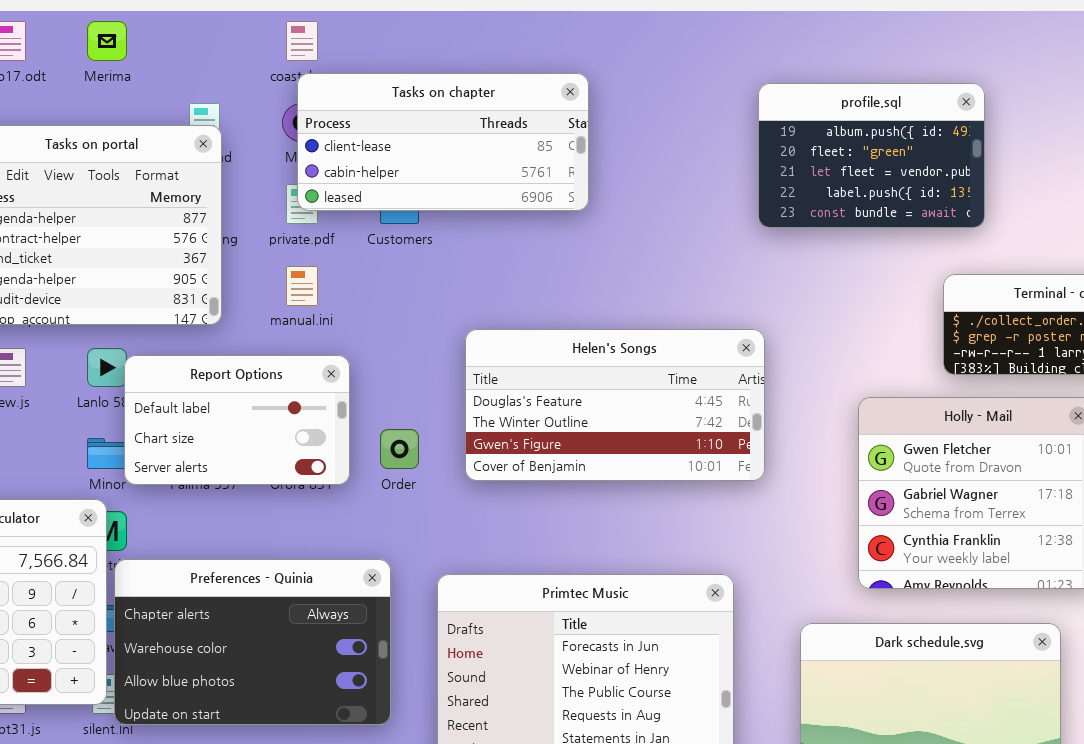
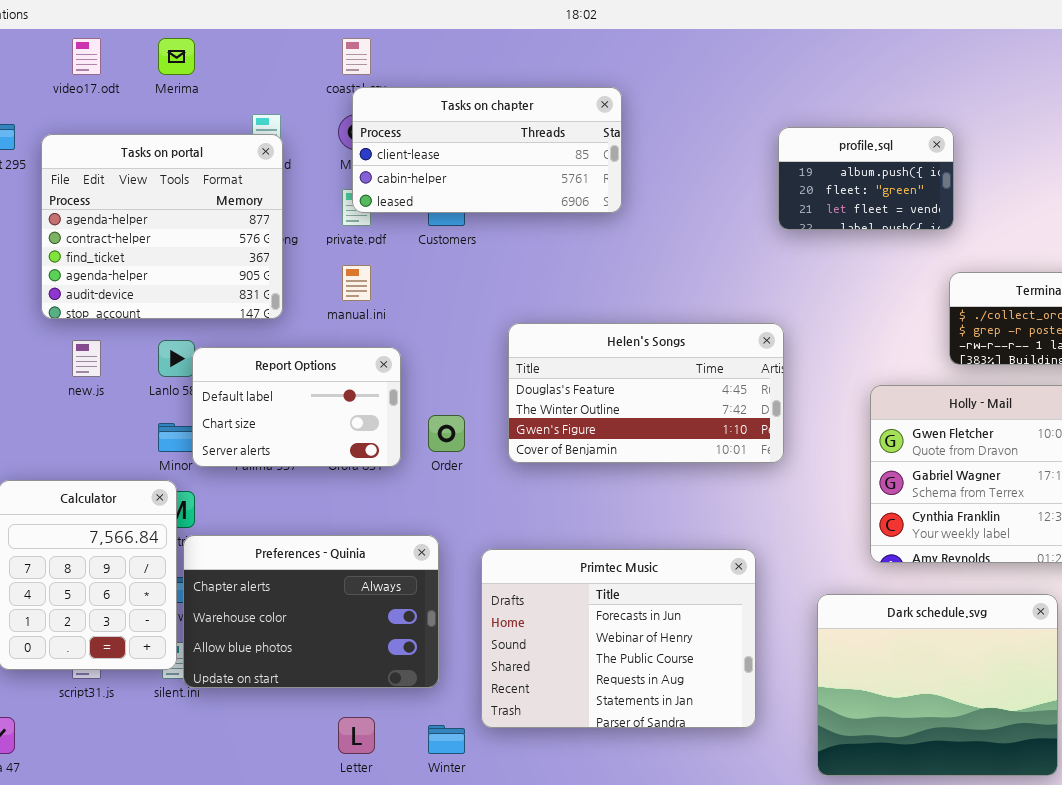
profile.sql: [758,83,985,228] -> [778,127,954,230], resized

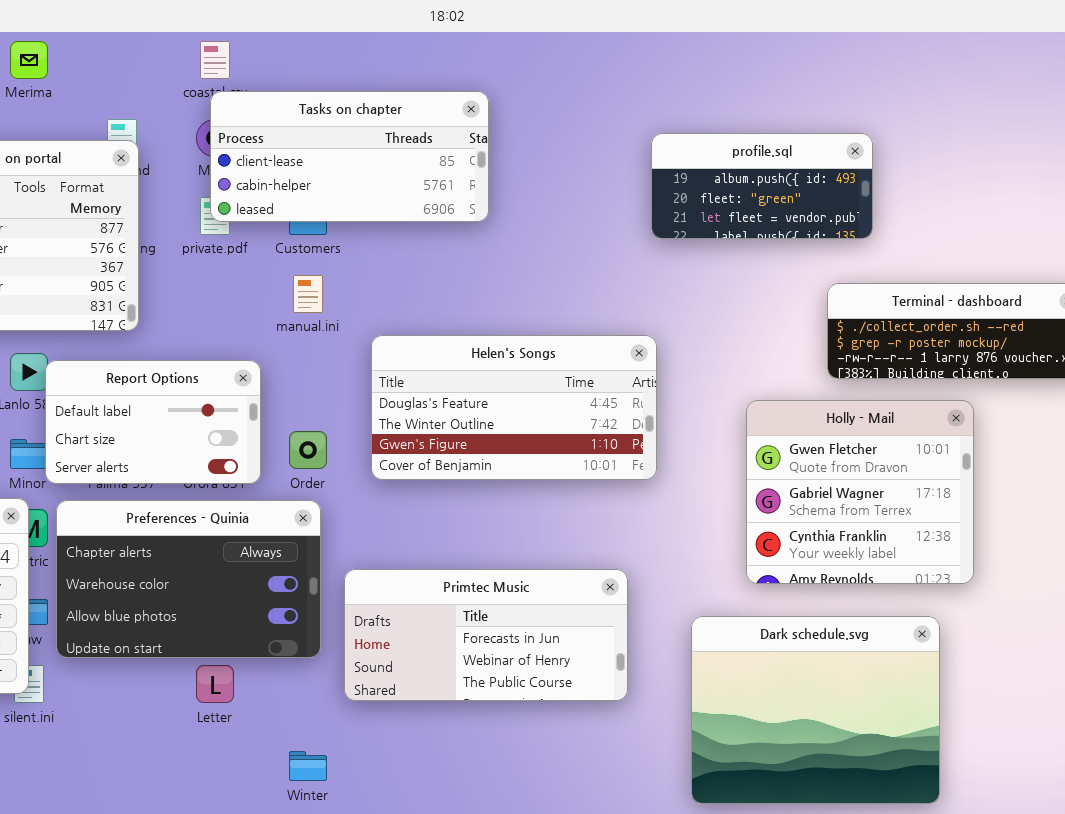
profile.sql: [778,127,954,230] -> [651,133,873,239], resized
manual.ini: [342,265,371,301] -> [293,275,323,313], moved
Preferences - Quinia: [183,535,439,688] -> [56,500,321,658], moved
Primtec Music: [481,549,756,728] -> [344,569,628,701], resized
Letter: [338,717,375,754] -> [196,665,234,703], moved

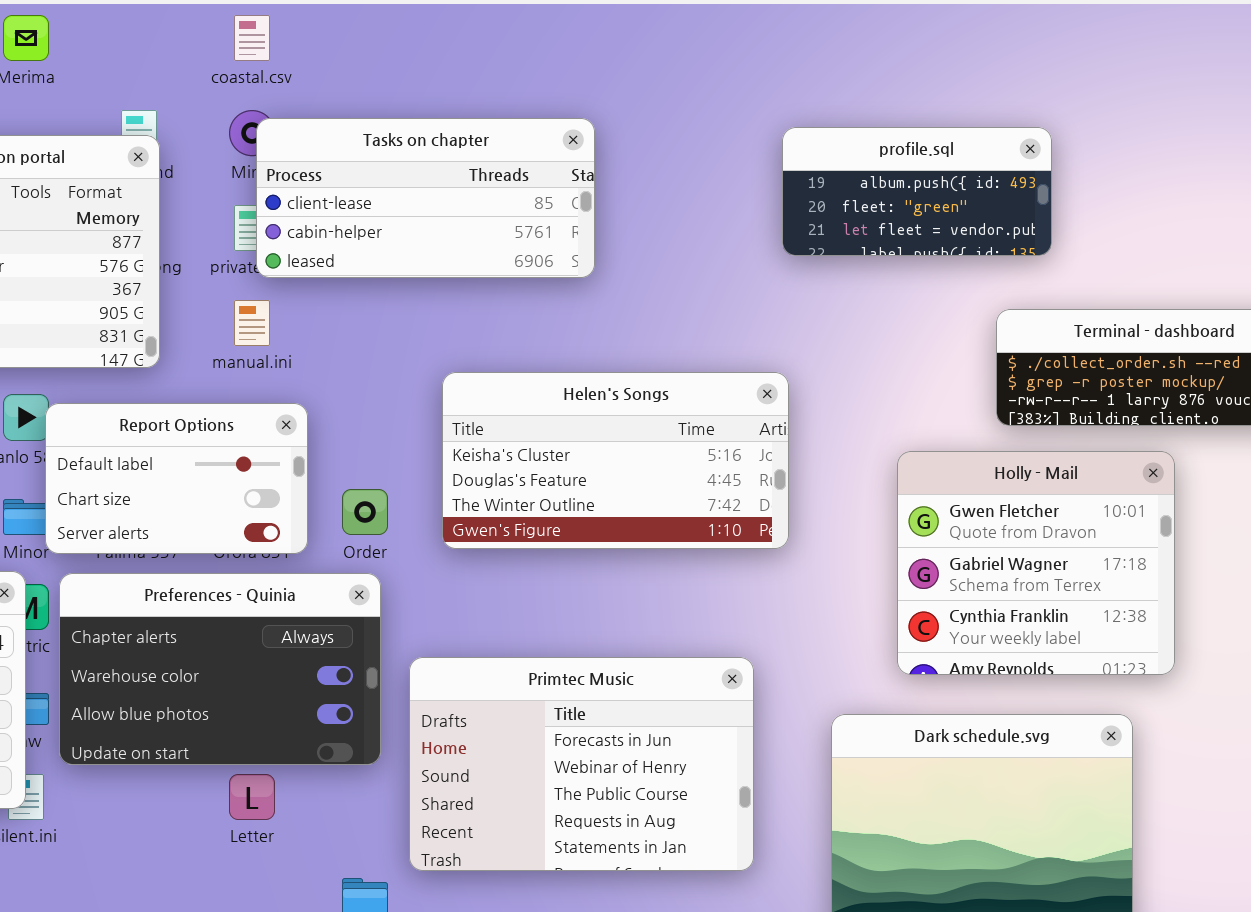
Tasks on chapter: [210,91,489,222] -> [256,118,595,278], moved
manual.ini: [293,275,323,313] -> [234,300,270,346], moved
Helen's Songs: [371,335,657,480] -> [442,372,789,549], scrolled up 1 row
Primtec Music: [344,569,628,701] -> [409,657,754,871], resized

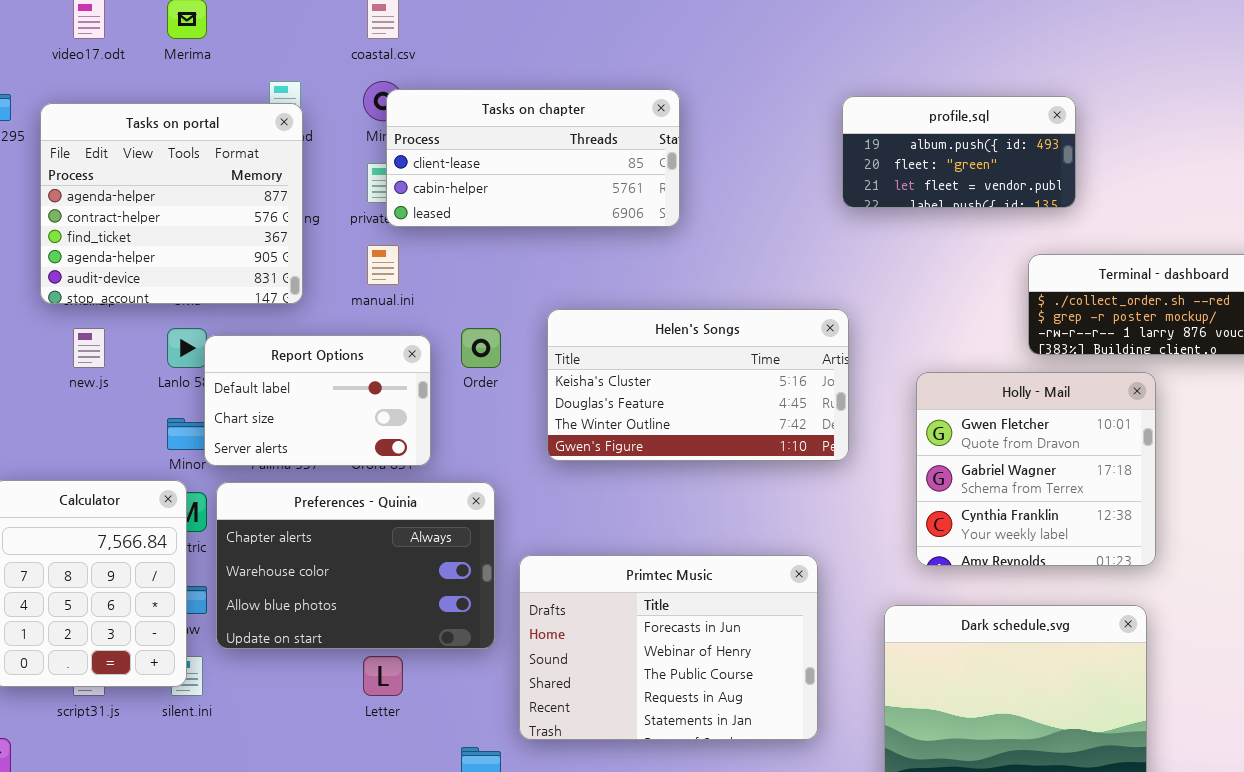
Holly - Mail: [897,451,1175,675] -> [916,372,1156,566], moved
Order: [342,489,388,535] -> [461,328,501,368], moved

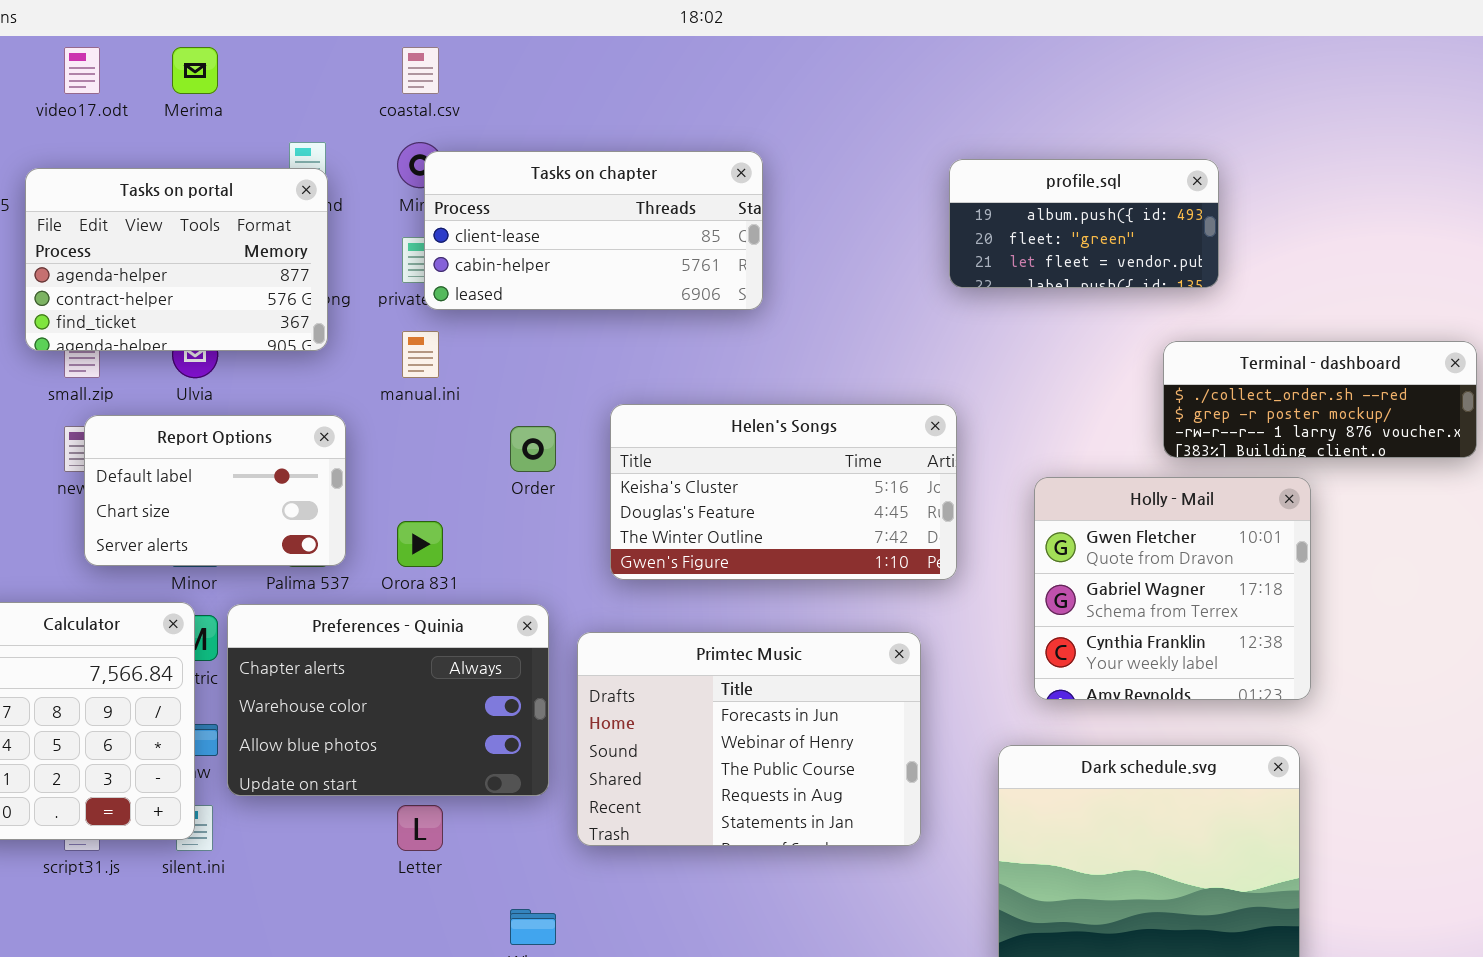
Tasks on portal: [40,103,303,304] -> [25,168,328,351], resized
Report Options: [204,335,431,466] -> [84,415,346,566], moved
Primtec Music: [519,555,818,740] -> [577,632,921,846], moved

